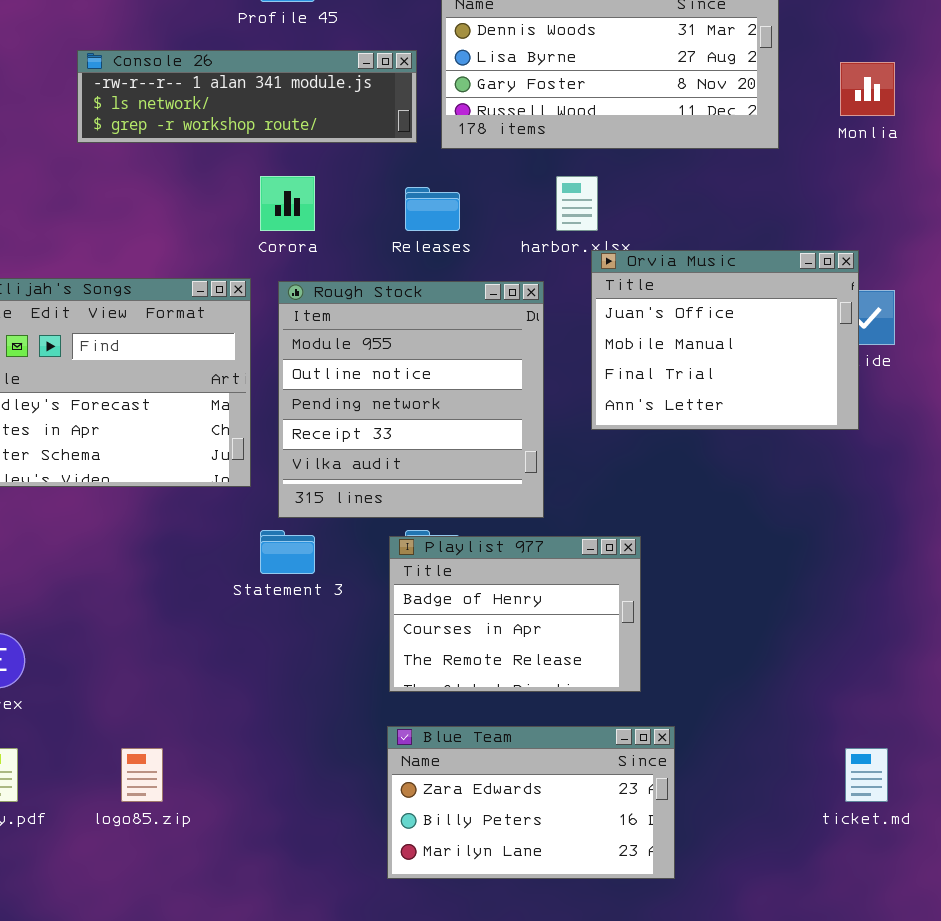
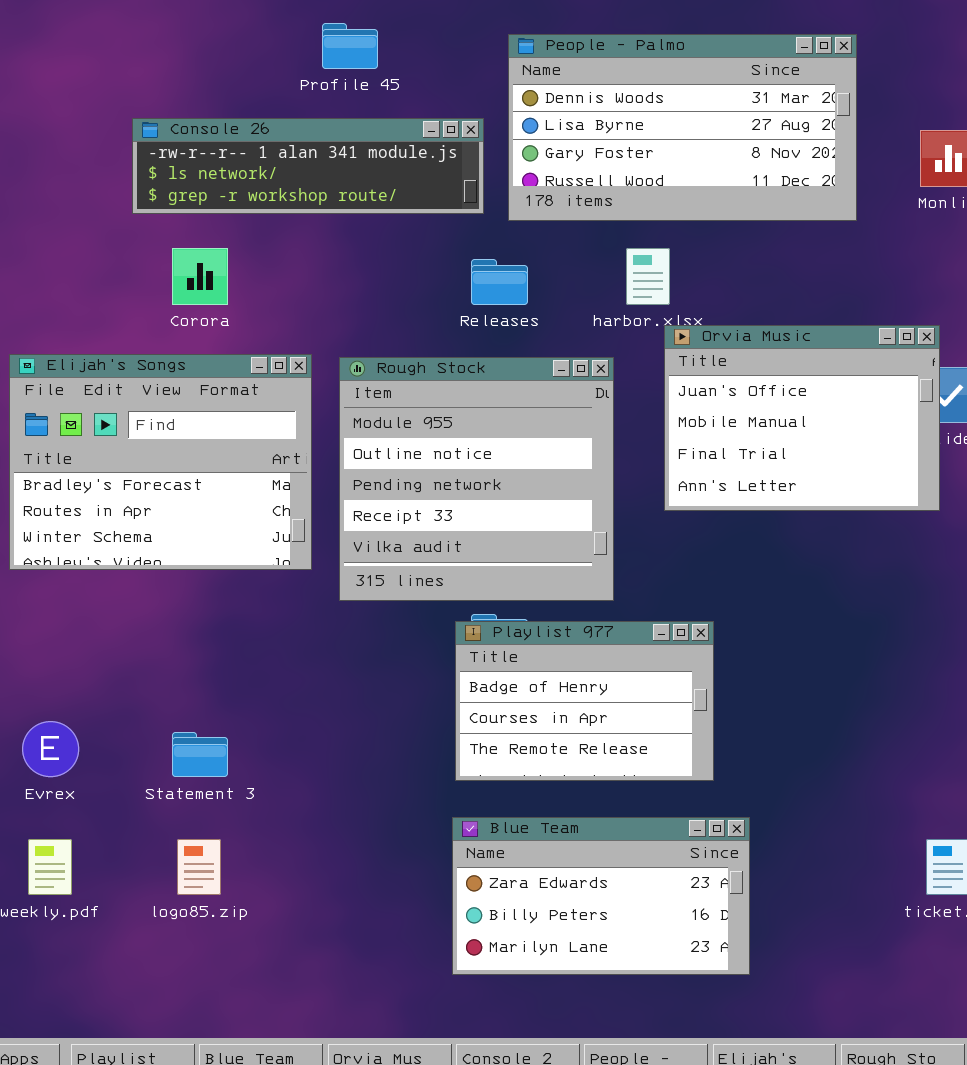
Corora: [260,176,315,231] -> [172,248,228,305], moved
Statement 3: [260,530,315,574] -> [172,732,228,777], moved

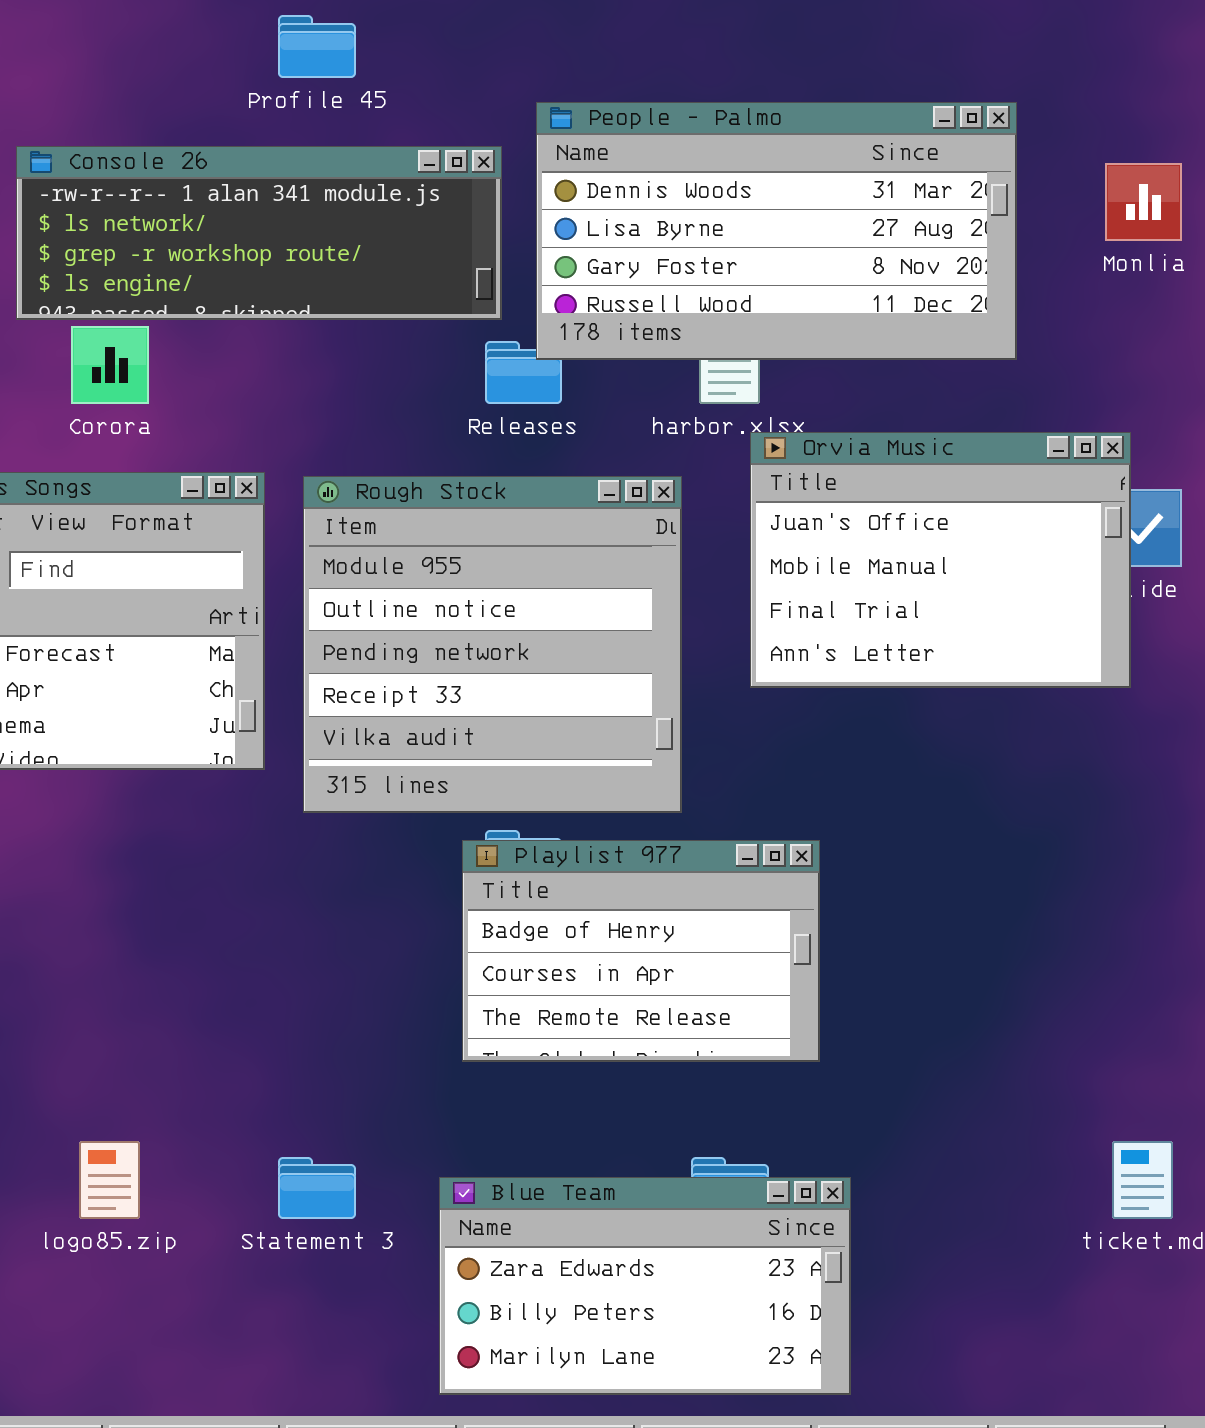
People - Palmo: [508,34,857,221] -> [536,102,1017,360], moved
Console 26: [132,118,484,214] -> [16,146,502,320], resized
Statement 3: [172,732,228,777] -> [278,1157,356,1219], moved
Blue Team: [452,817,750,975] -> [439,1177,851,1395], moved

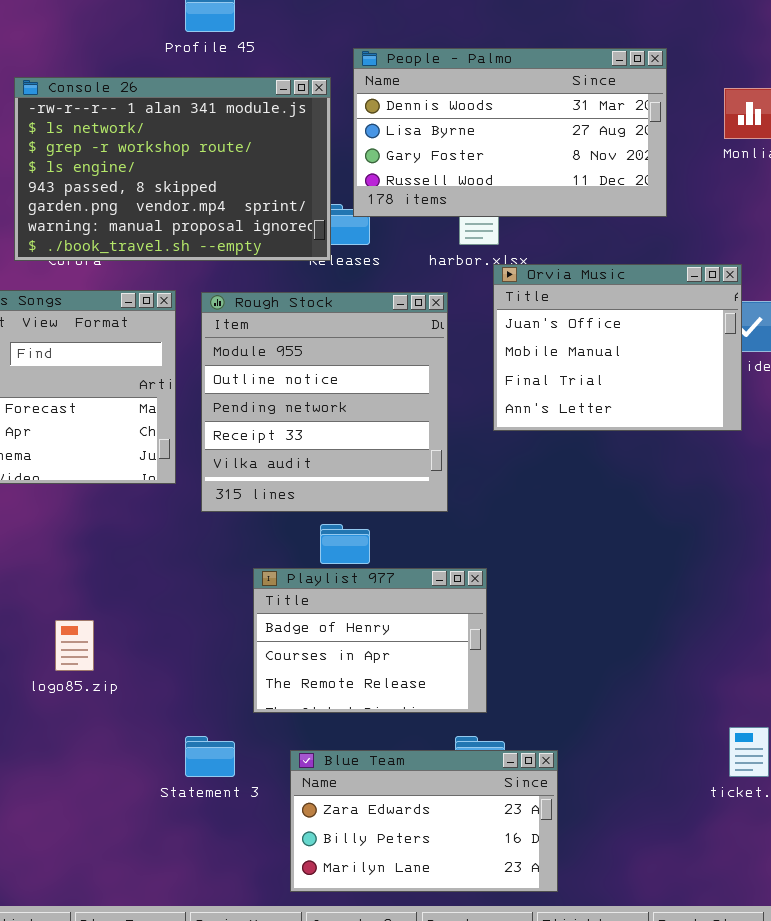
Console 26: [16,146,502,320] -> [14,77,331,261], resized
Playlist 977: [462,840,820,1062] -> [253,568,487,713], moved
logo85.zip: [79,1141,140,1219] -> [55,620,94,671], moved

